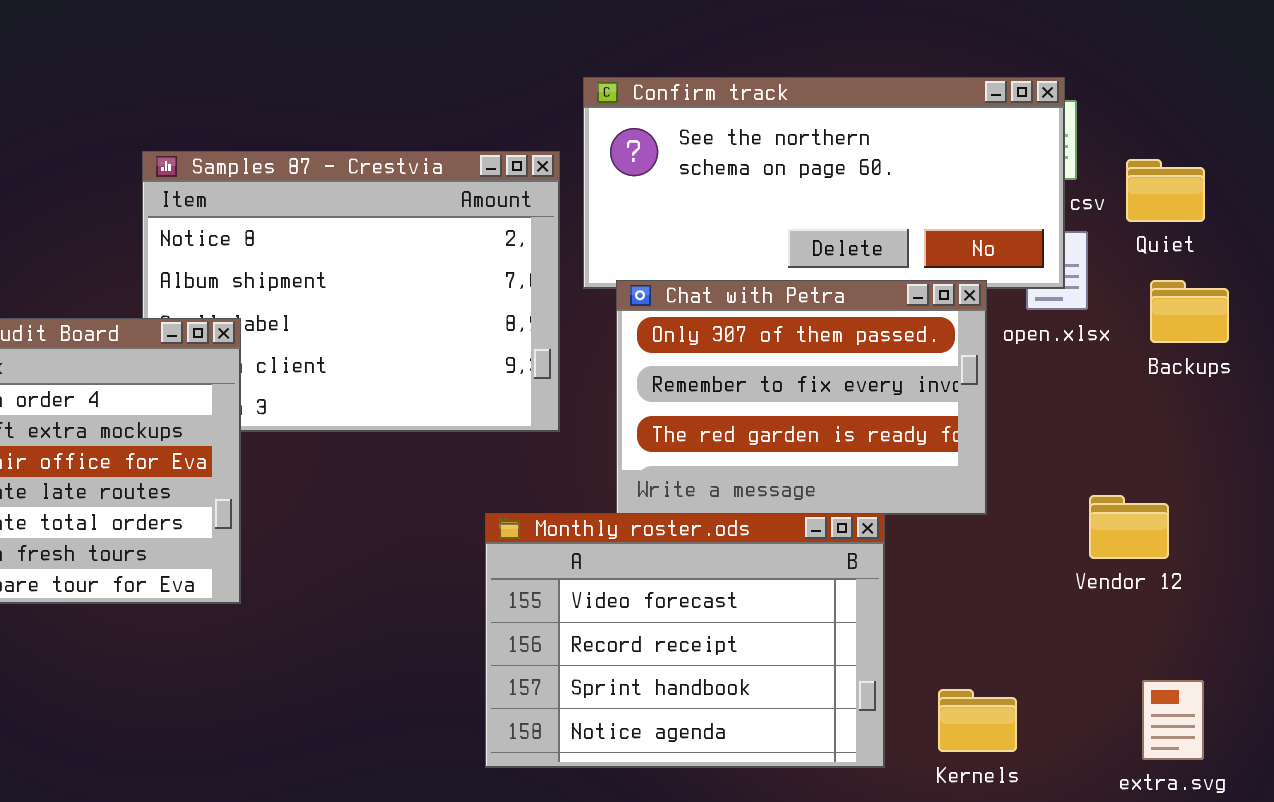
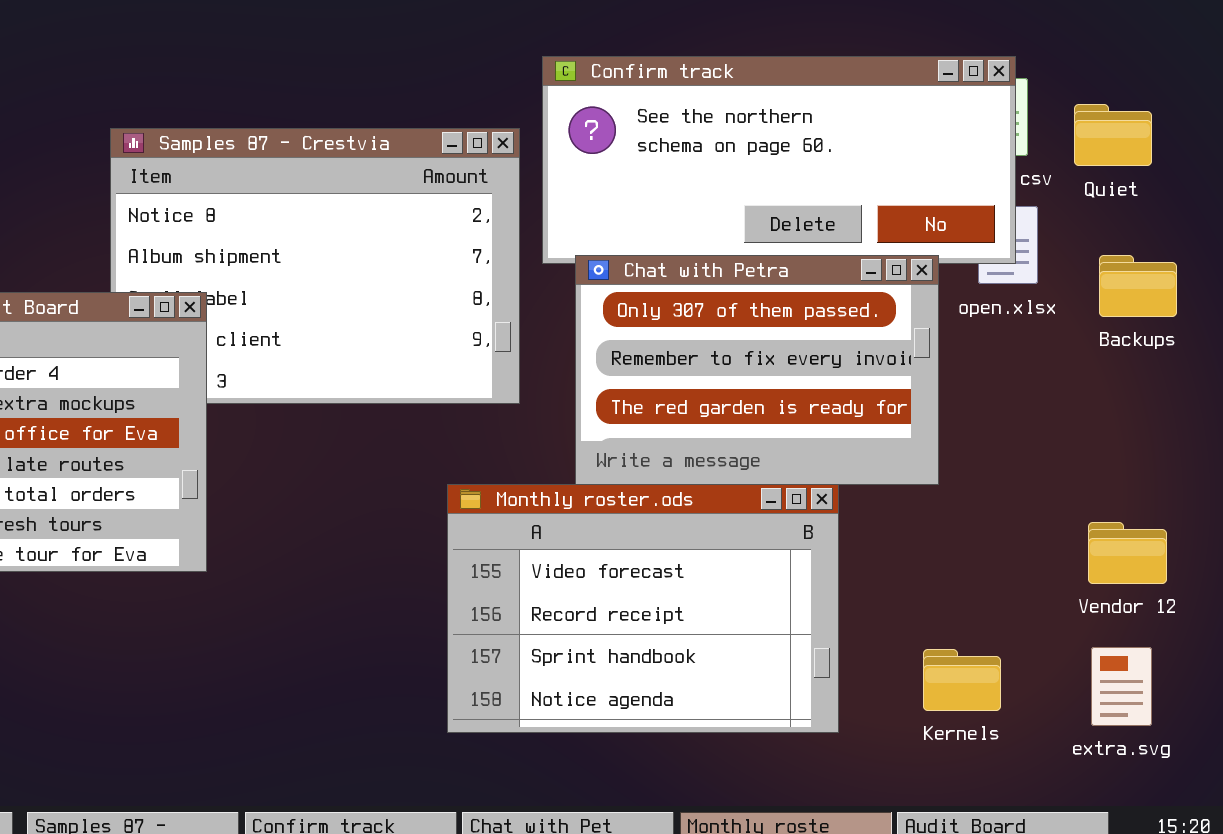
Quiet: [1126,159,1205,222] -> [1074,104,1152,166], moved
Vendor 12: [1089,495,1169,559] -> [1088,522,1167,584], moved
Kernels: [938,689,1017,752] -> [923,649,1001,711], moved

